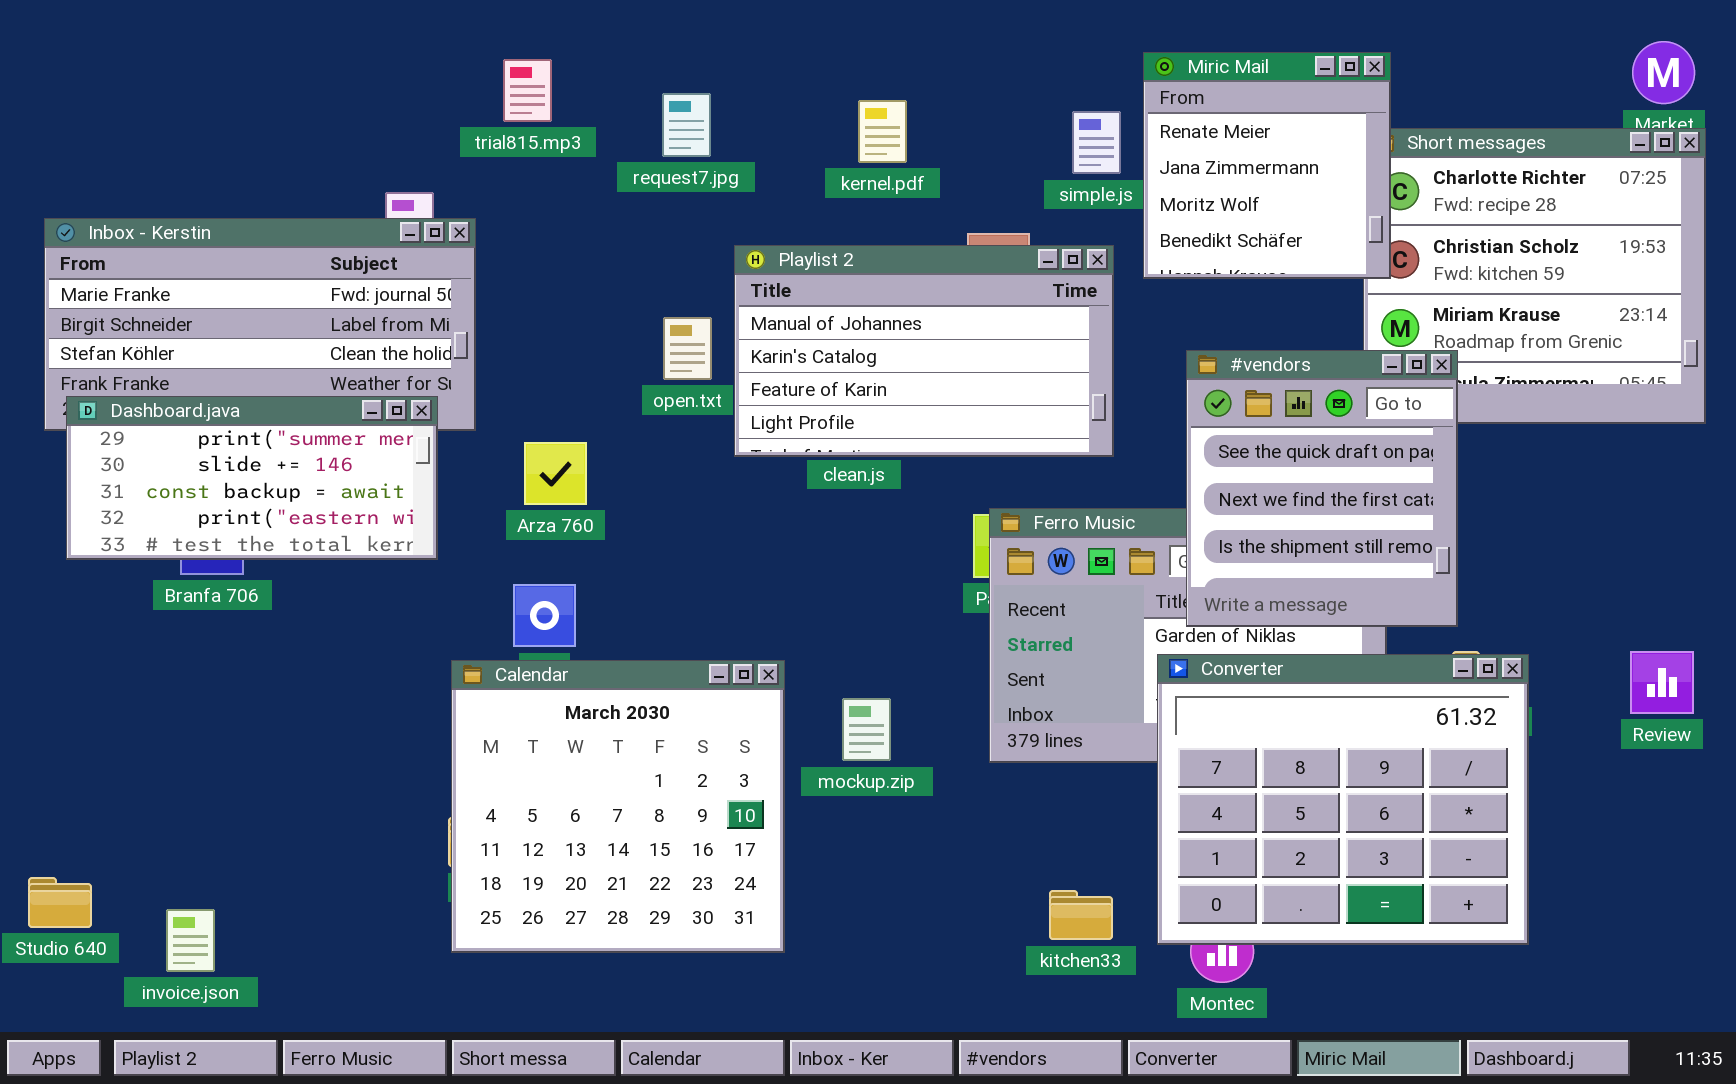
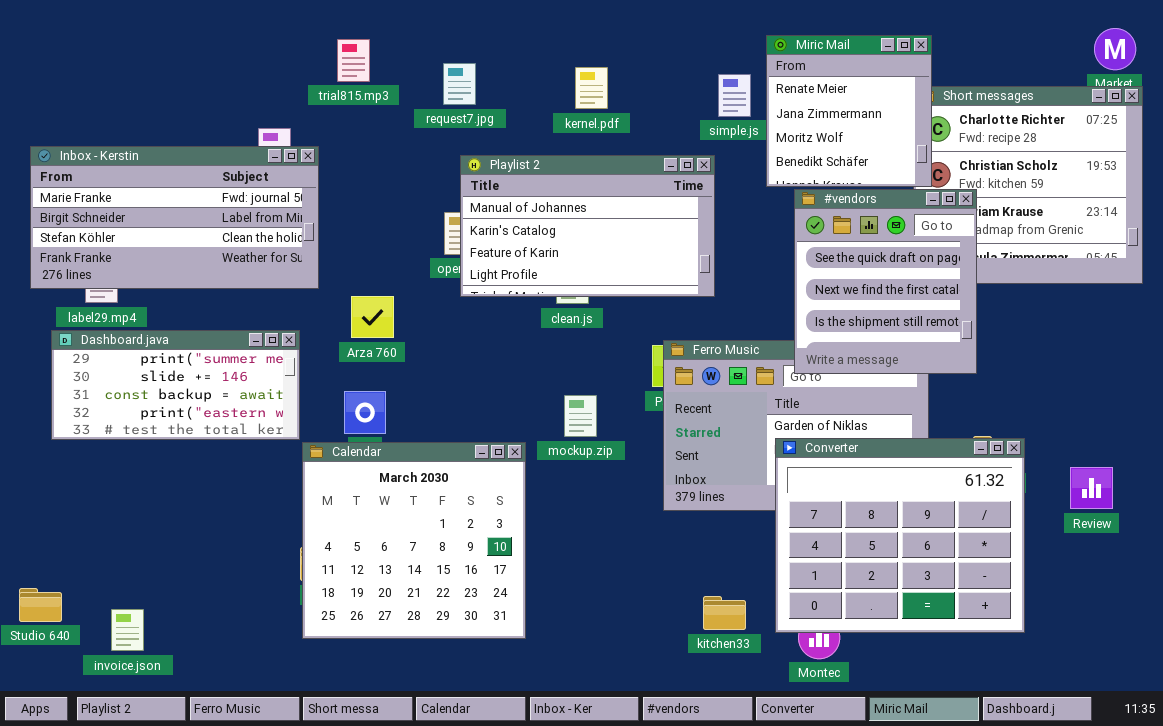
Playlist 2: [734,245,1114,457] -> [460,155,715,297], moved
#vendors: [1186,350,1458,627] -> [794,189,977,374], moved
Dashboard.java: [66,396,438,560] -> [51,330,300,440], moved
Review: [1630,651,1694,714] -> [1070,467,1113,509], moved
mockup.zip: [842,698,891,761] -> [564,395,597,437], moved

